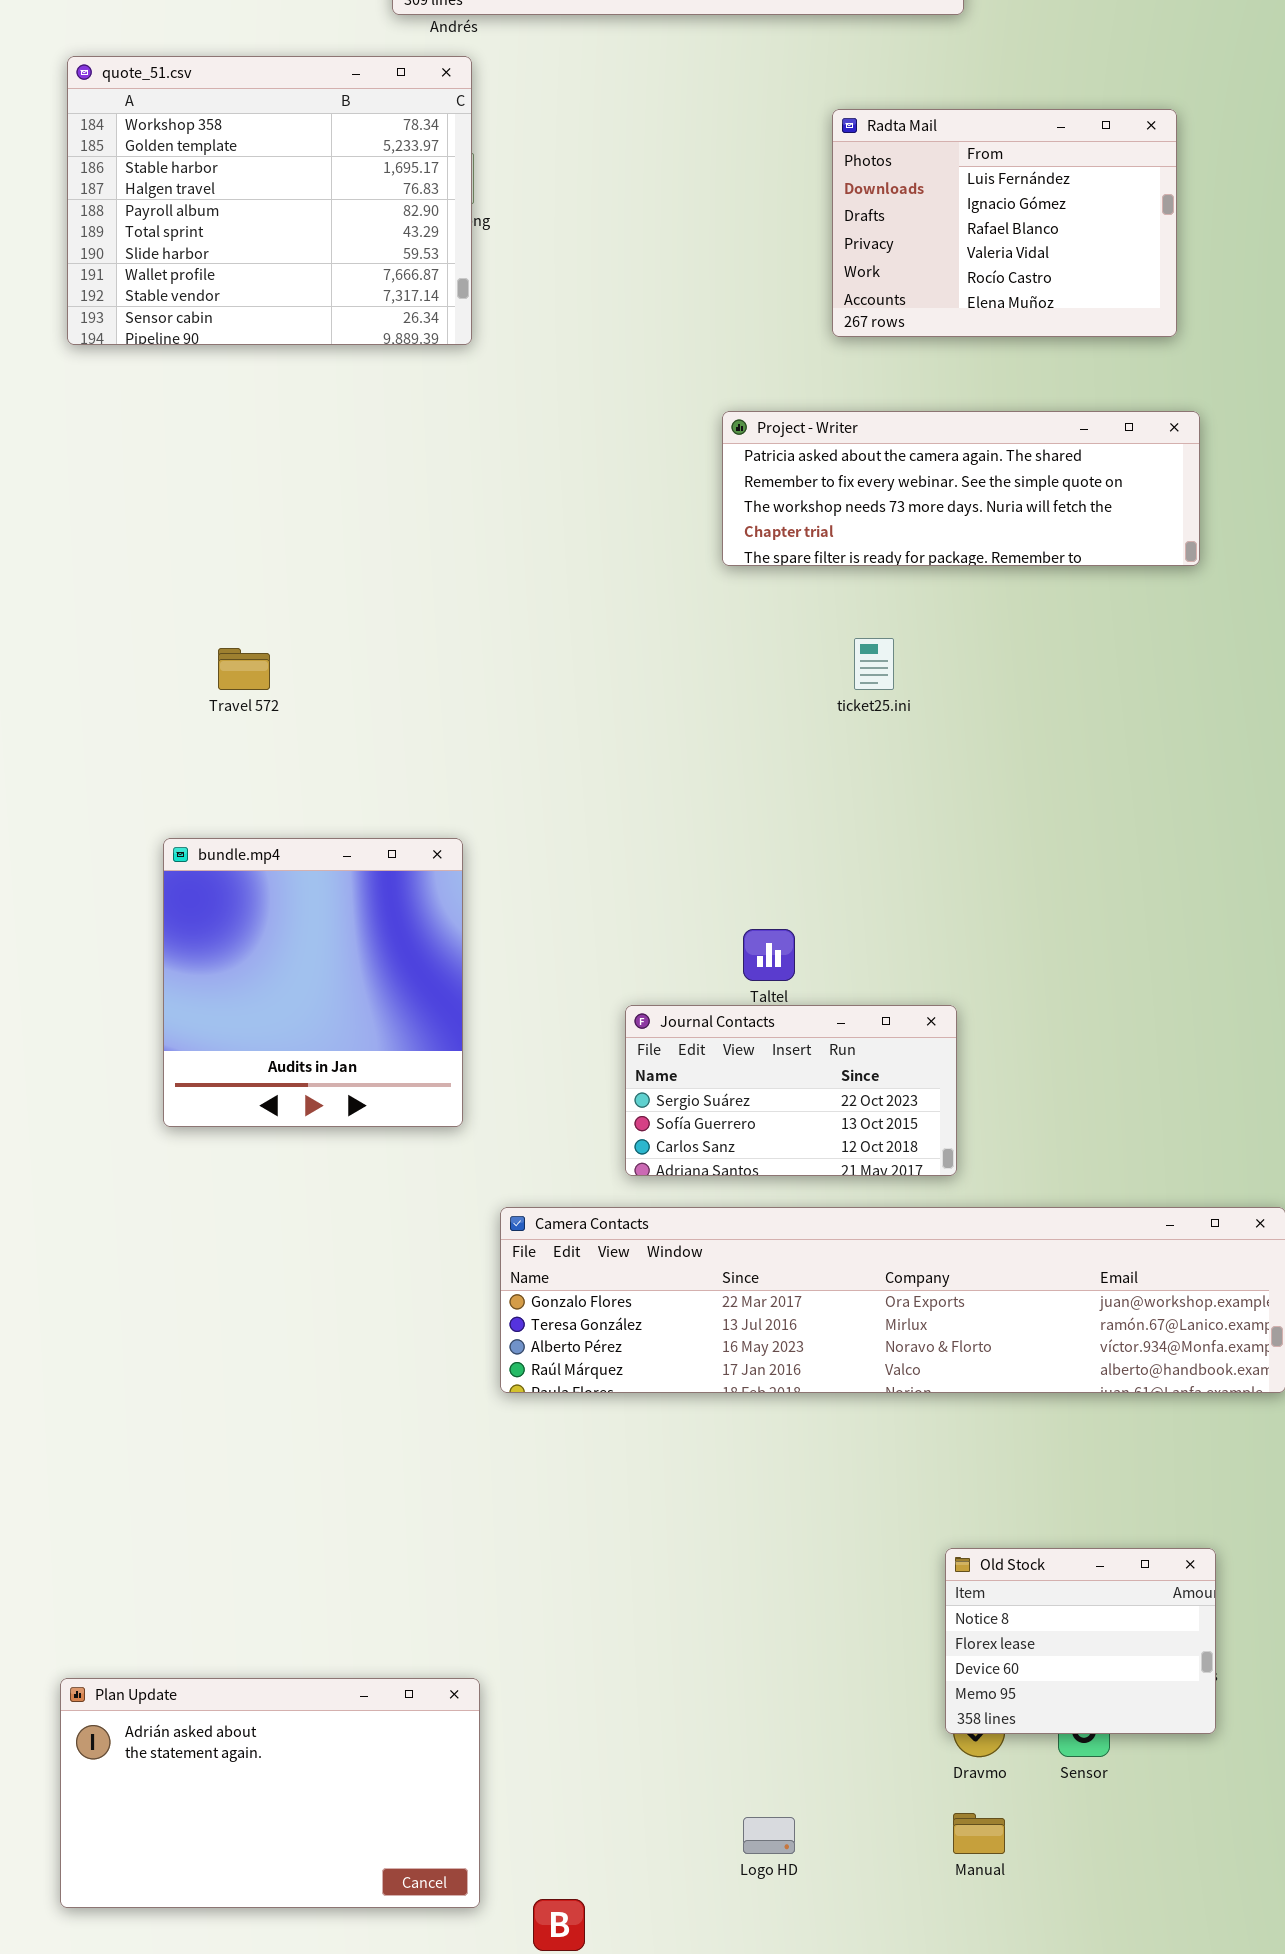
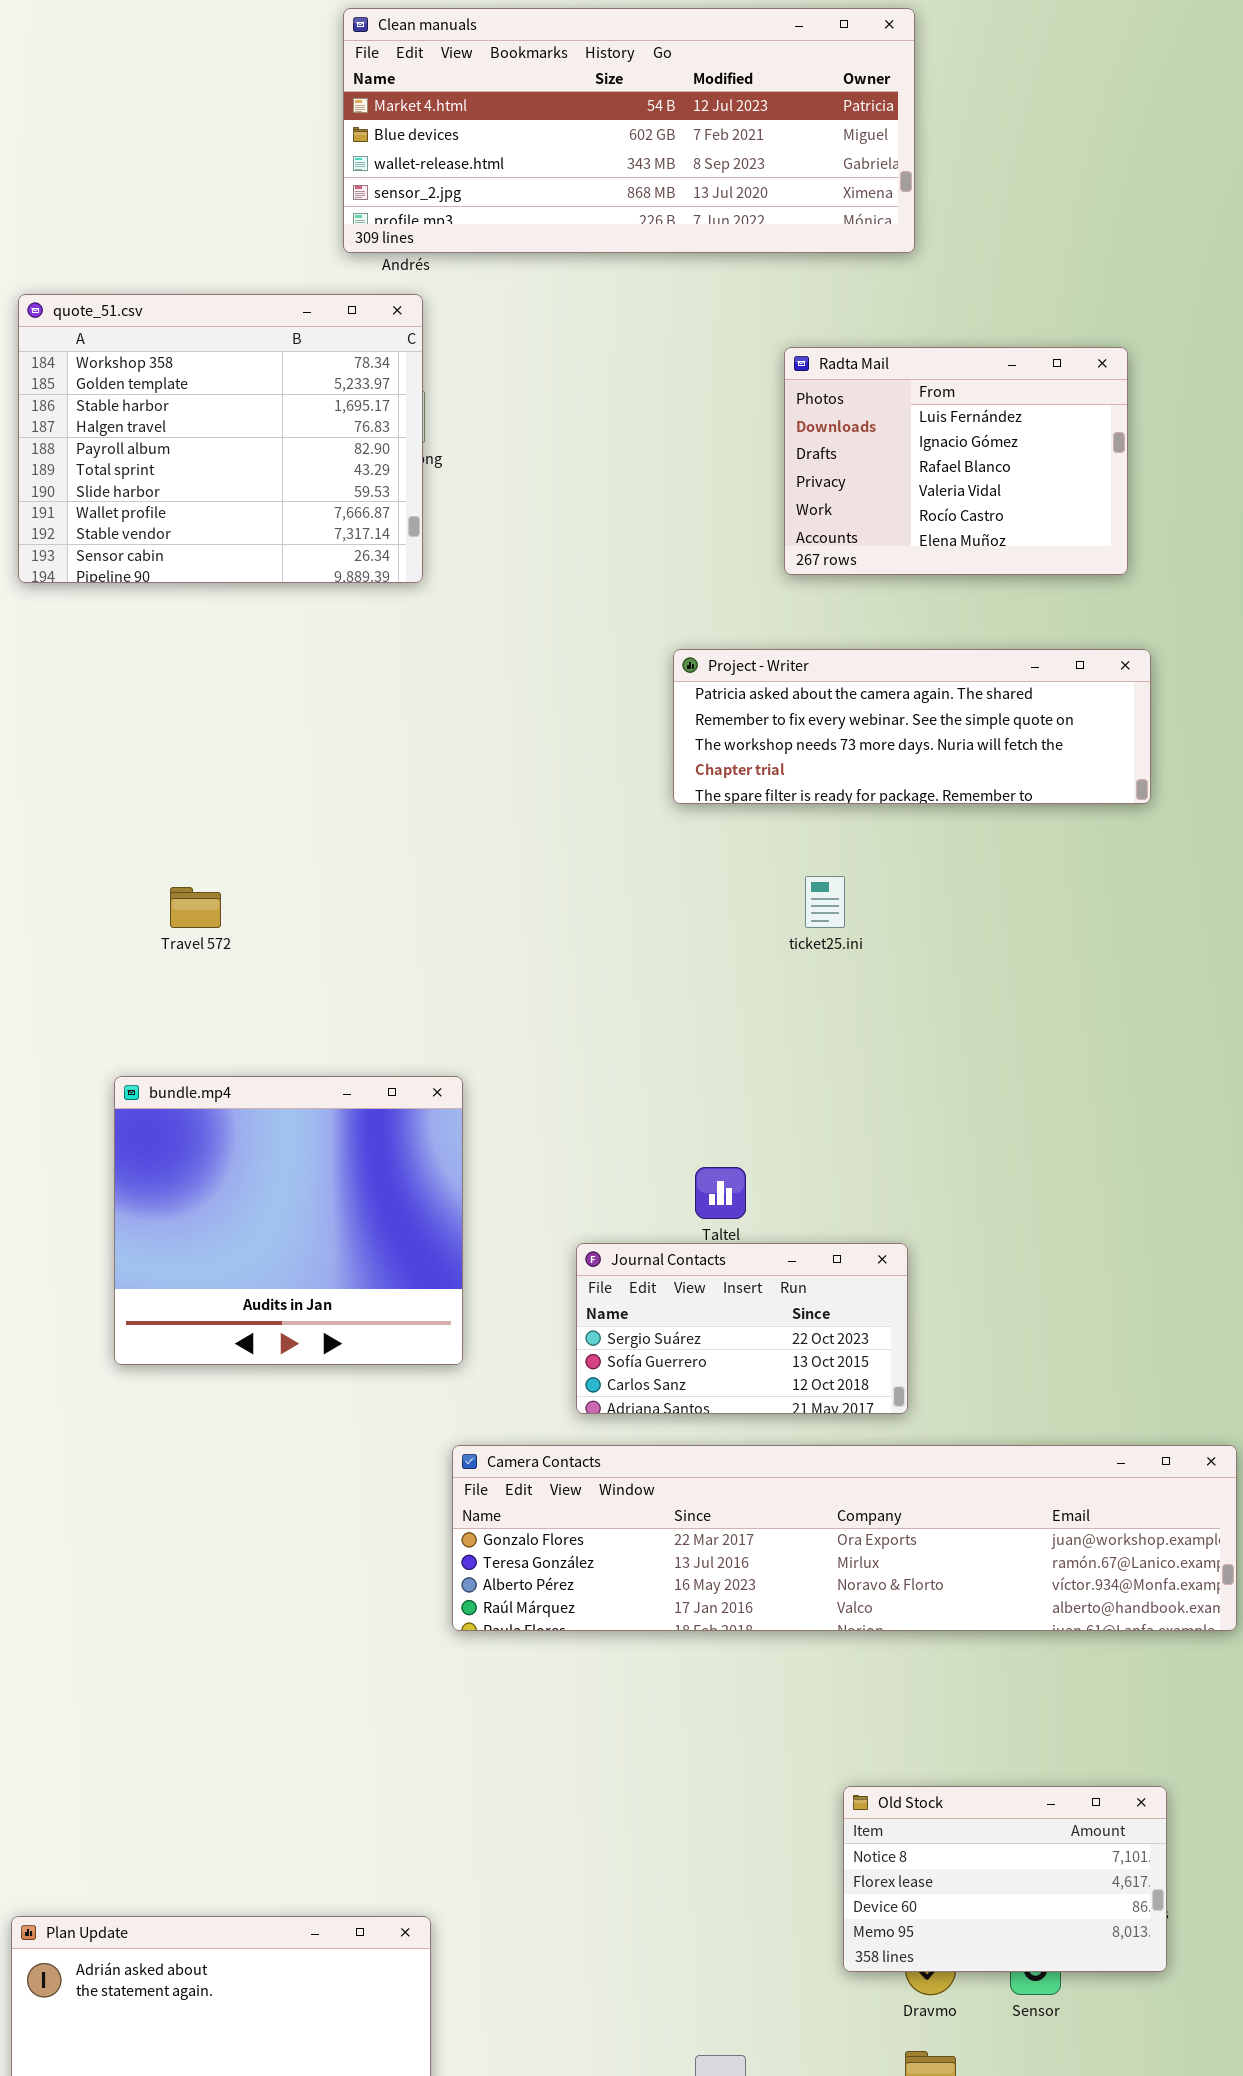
bundle.mp4: [163,838,463,1127] -> [114,1076,463,1365], resized
Old Stock: [945,1548,1216,1734] -> [843,1786,1167,1972], resized

